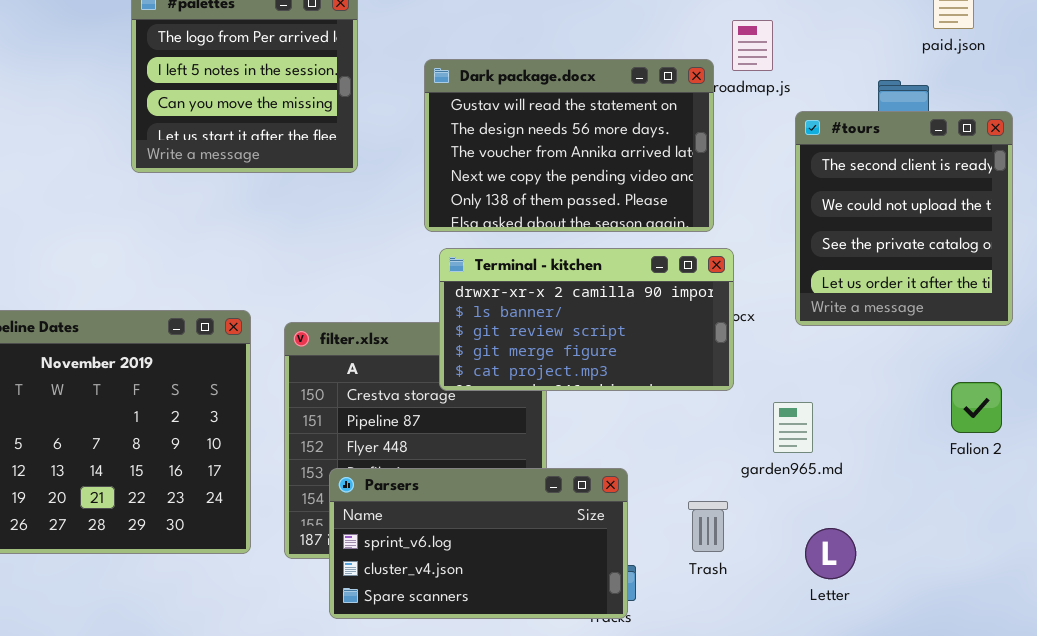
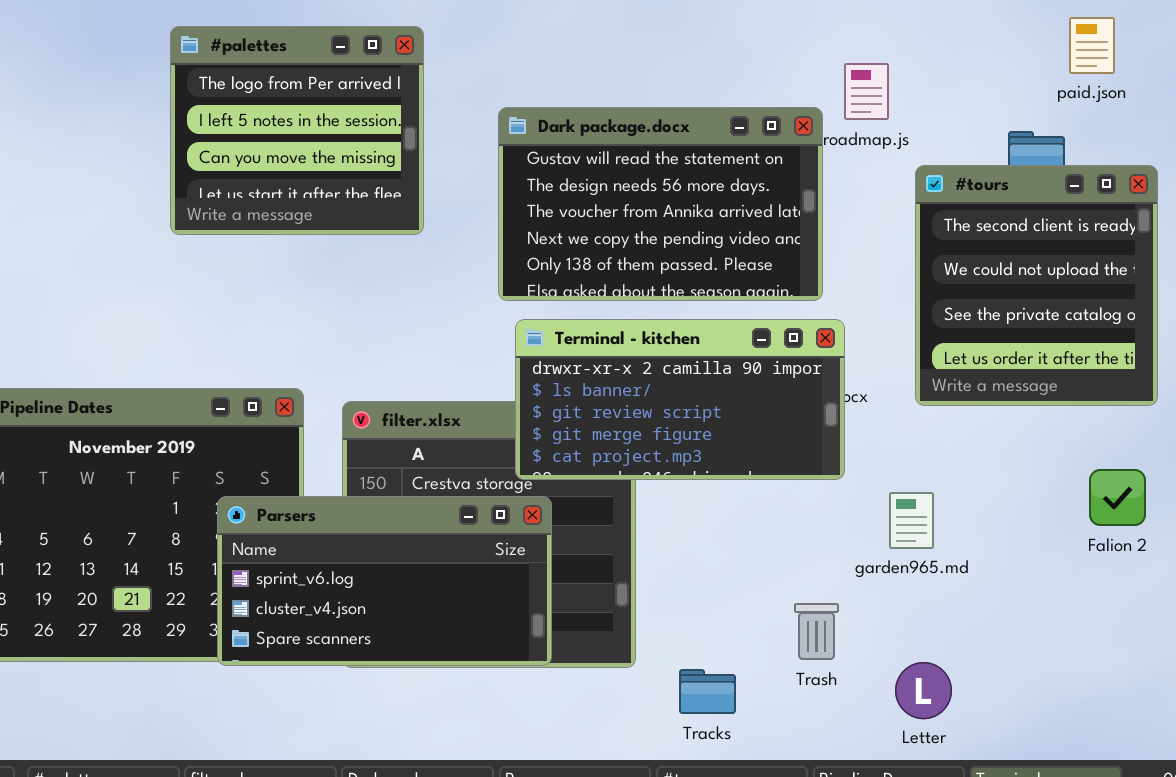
Parsers: [329,468,628,619] -> [217,496,552,666], moved
Letter: [805,528,856,579] -> [895,662,952,719], moved

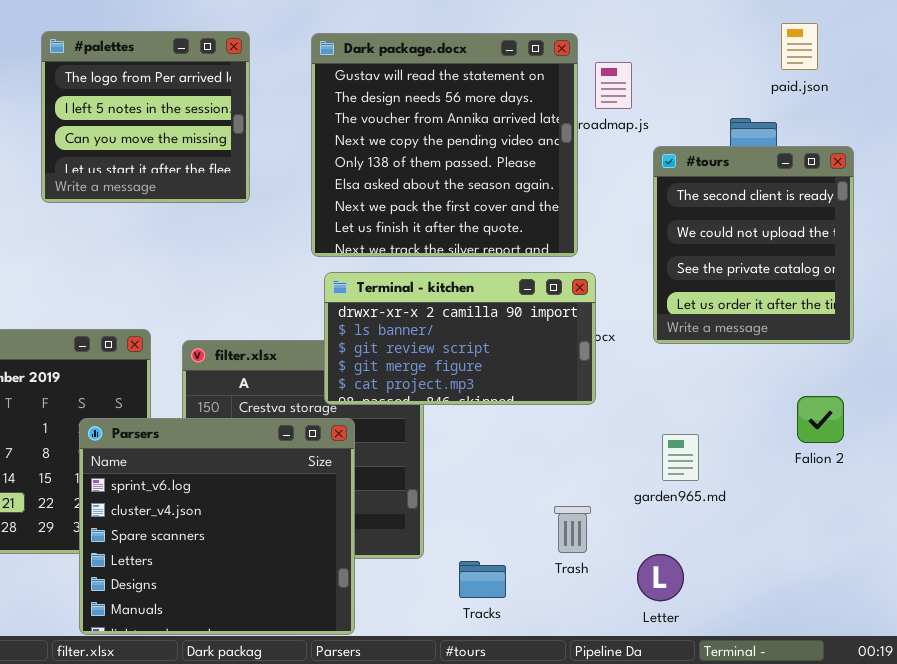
Dark package.docx: [498,107,823,301] -> [311,33,578,257], resized
garden965.md: [889,492,934,549] -> [662,434,699,481], moved
Parsers: [217,496,552,666] -> [79,418,355,635], resized

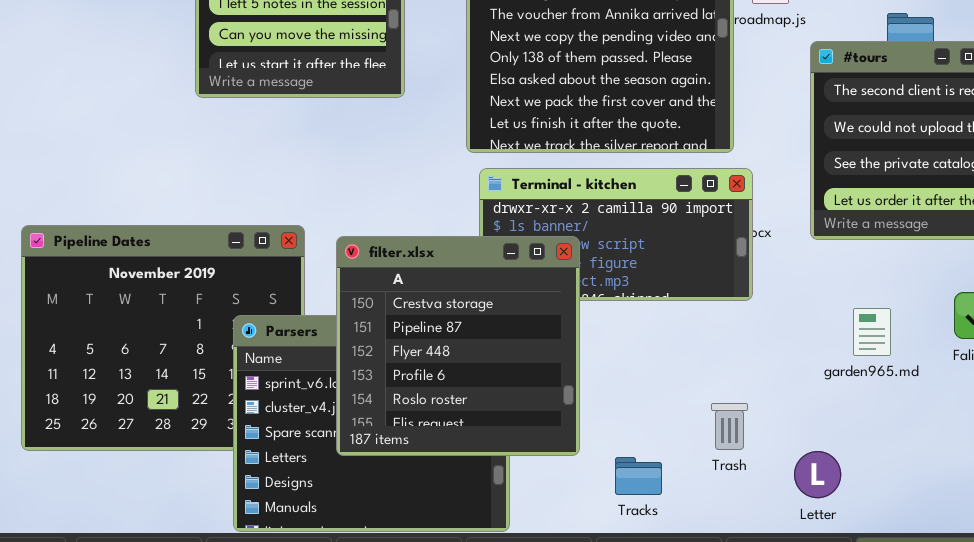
filter.xlsx: [182,340,424,559] -> [336,236,580,456], raised
garden965.md: [662,434,699,481] -> [853,308,891,356], moved

